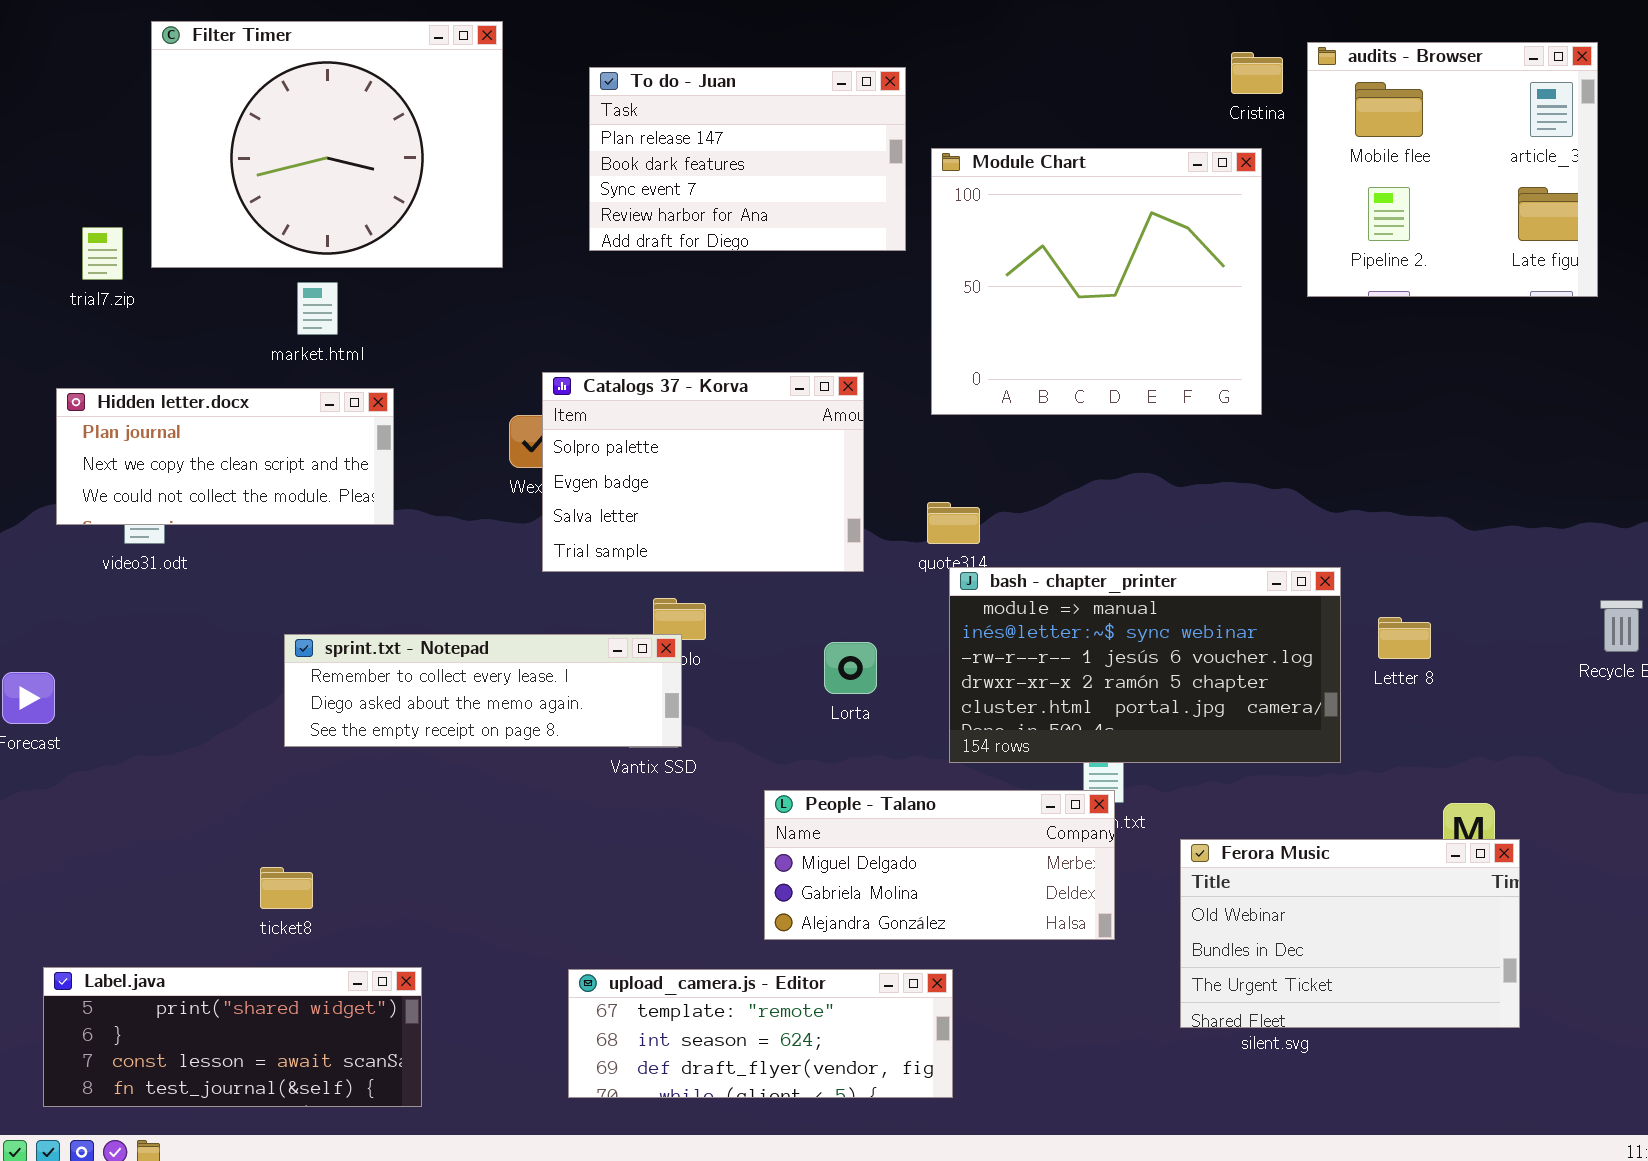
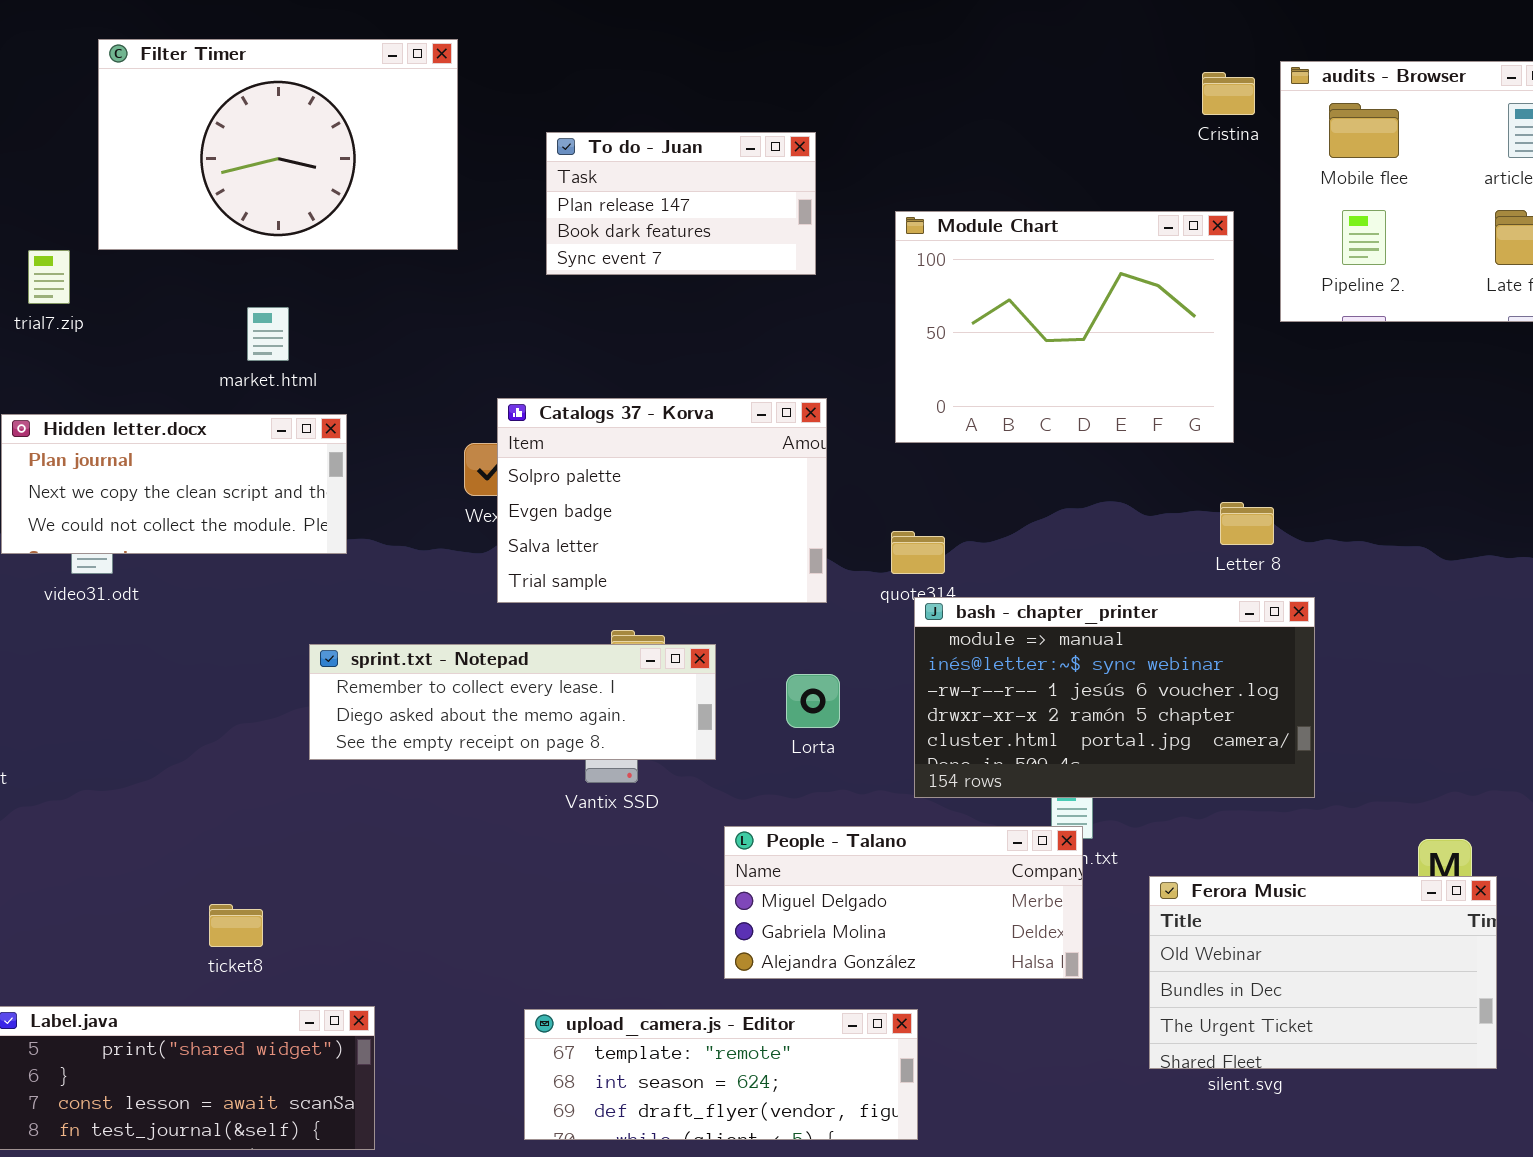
Filter Timer: [151,21,503,268] -> [98,39,458,250], resized
To do - Juan: [589,67,906,251] -> [546,132,816,275], resized
Module Chart: [931,148,1262,415] -> [895,211,1234,443], resized
Letter 8: [1378,617,1431,659] -> [1220,502,1274,545], moved
sprint.txt - Notepad: [284,634,682,747] -> [309,644,716,760], moved

